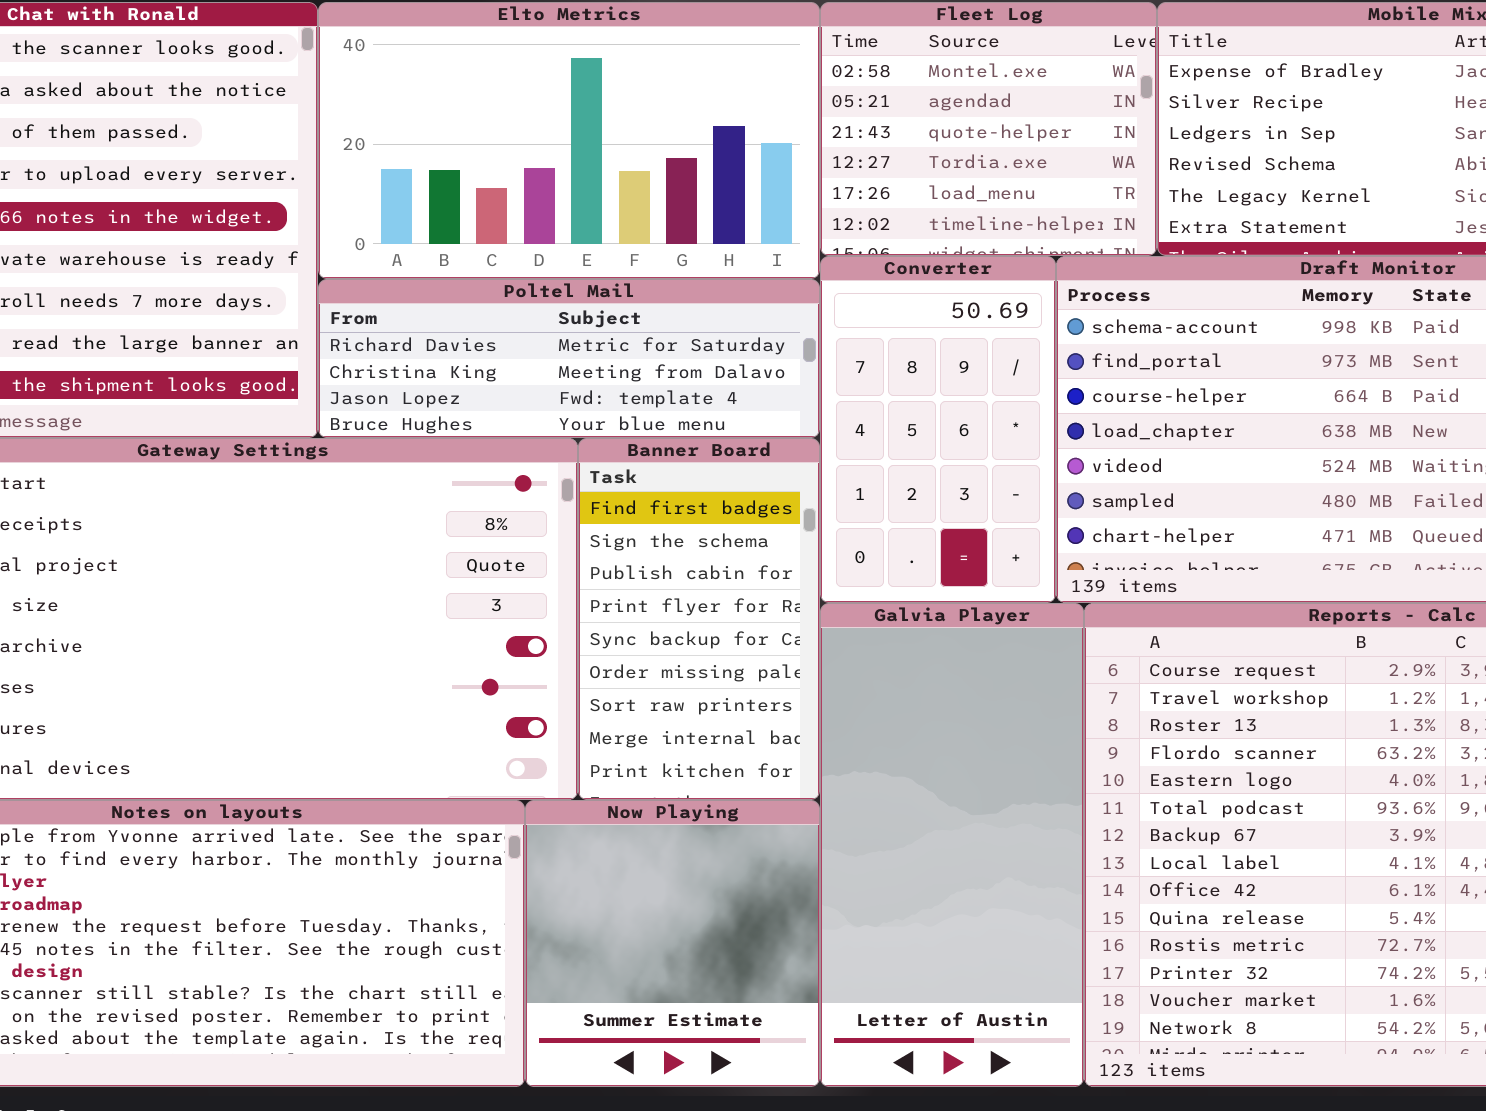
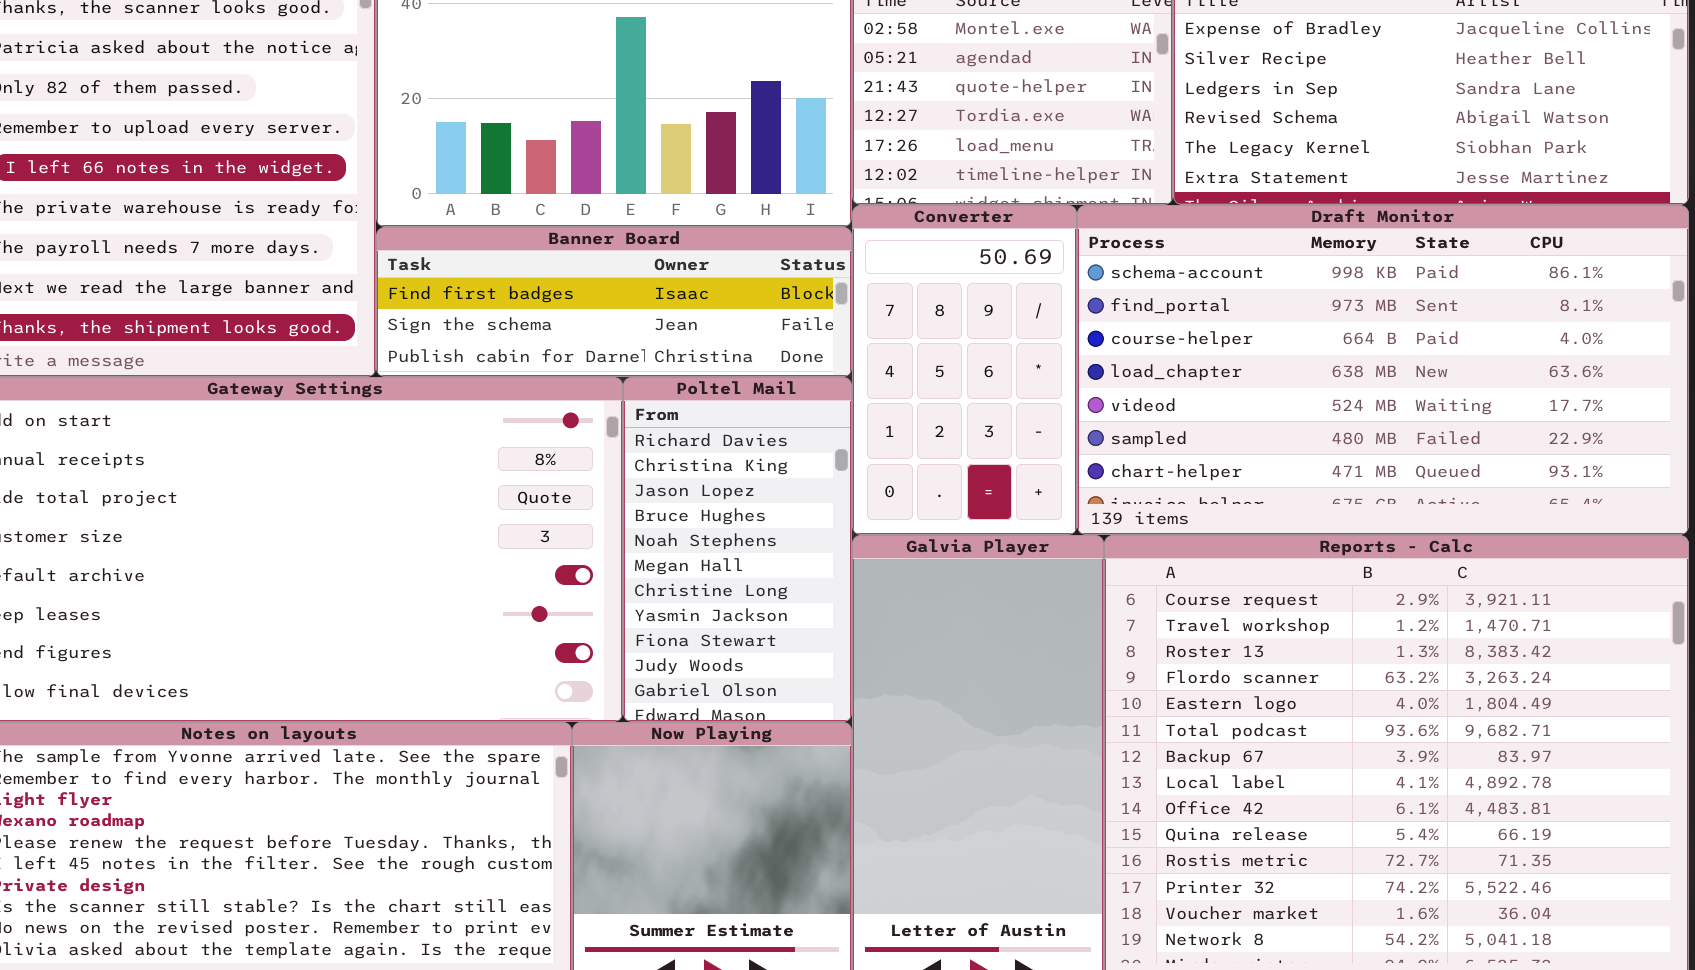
Poltel Mail: [318,279,820,438] -> [623,377,852,722], moved, resized
Banner Board: [578,438,820,800] -> [376,227,852,377], moved, resized

